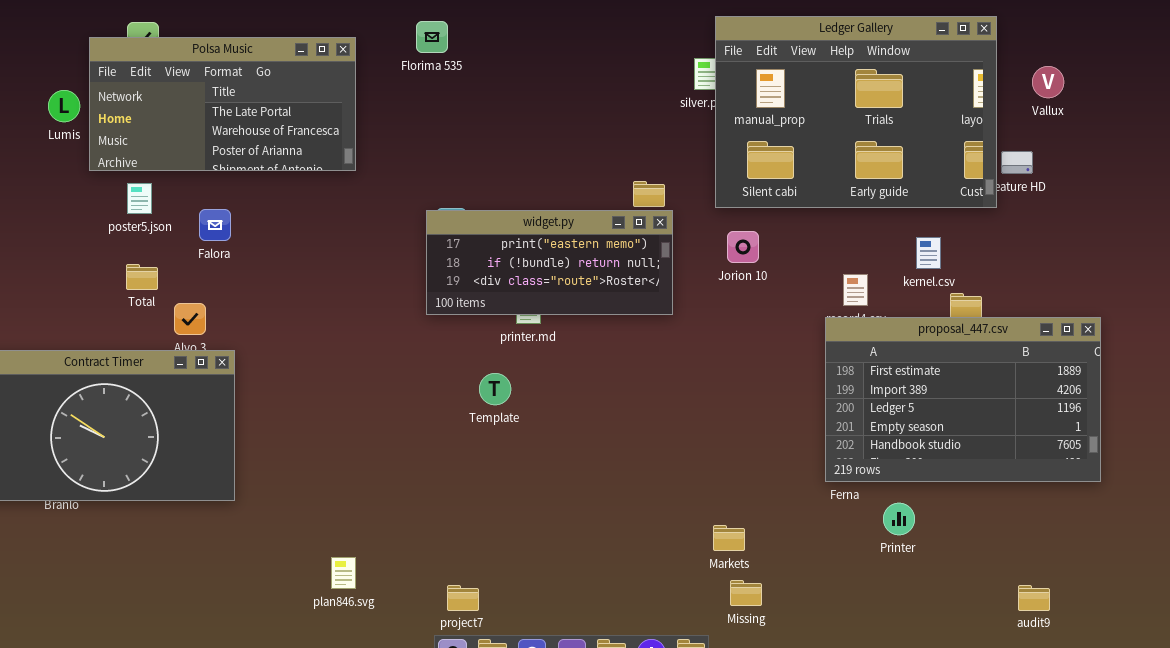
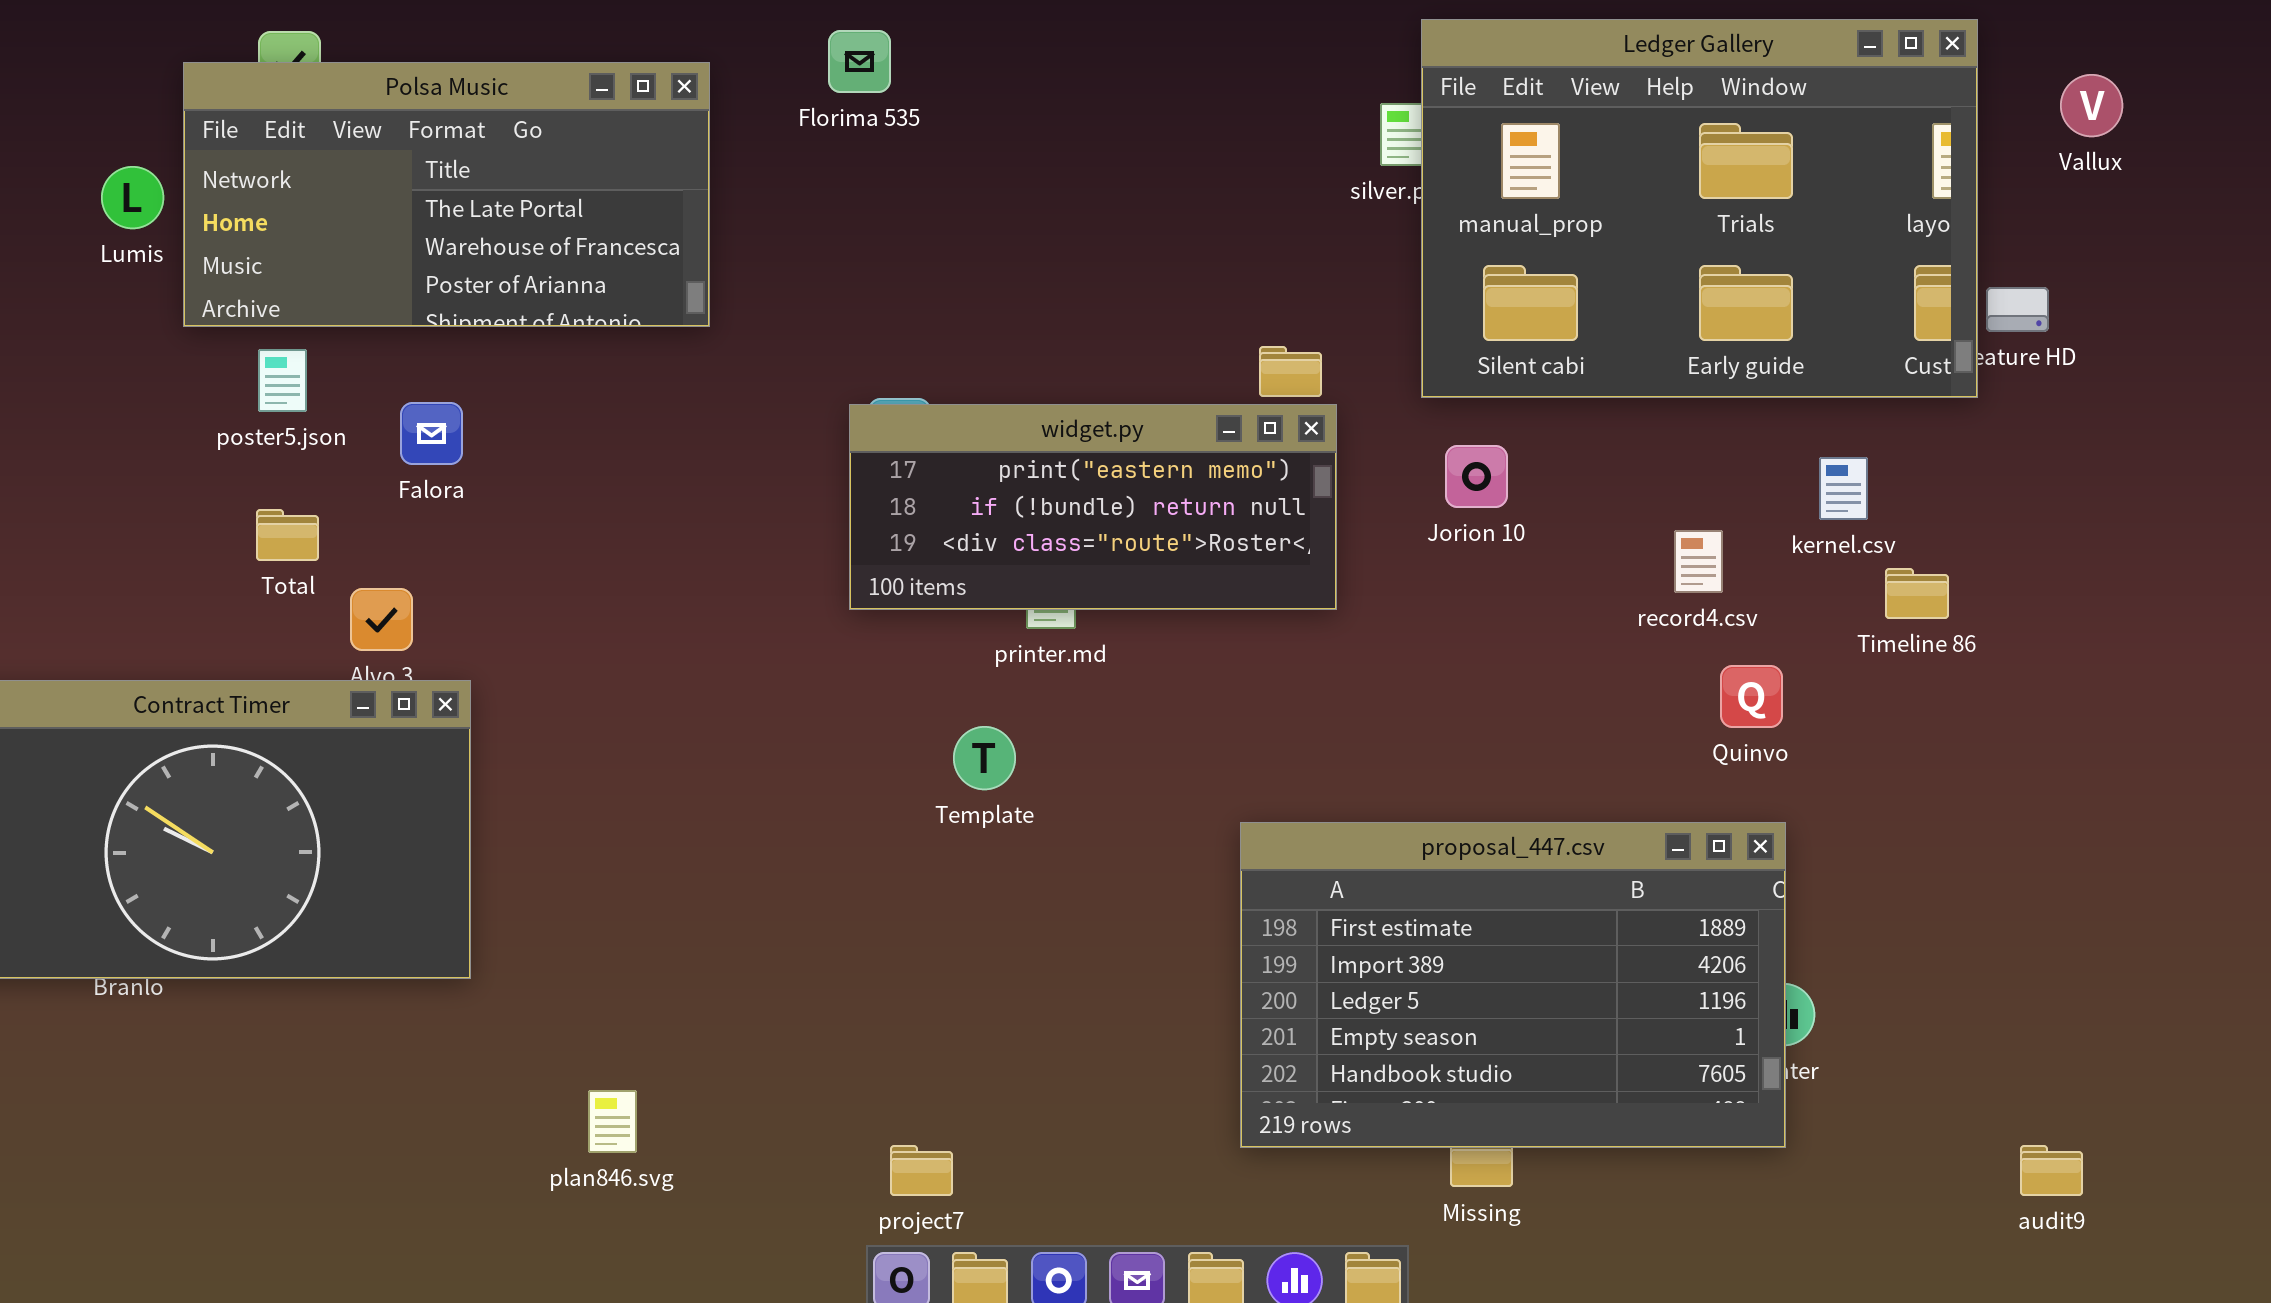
Vallux: [1032,66,1064,98] -> [2060,74,2123,137], moved
proposal_447.csv: [825,317,1101,482] -> [1240,822,1786,1148], moved
plan846.svg: [331,557,356,589] -> [588,1090,637,1153], moved

